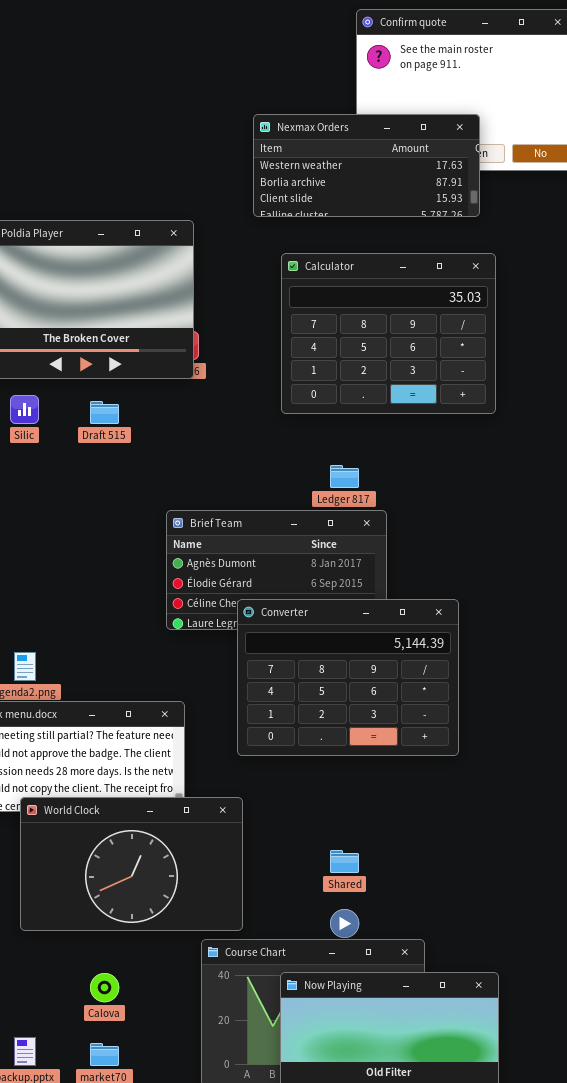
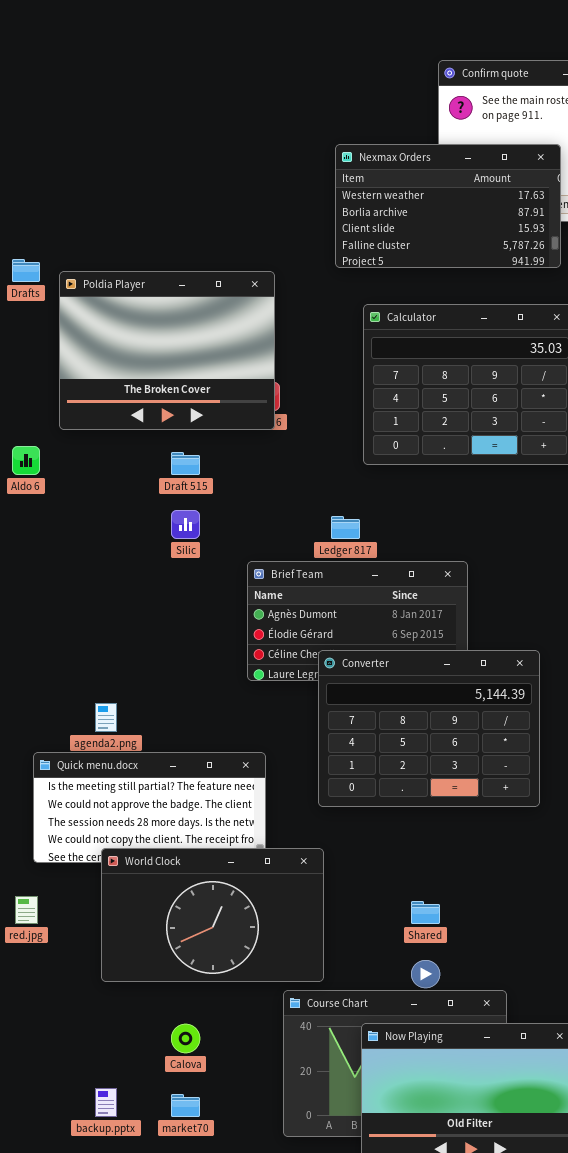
Nexmax Orders: [253,114,480,217] -> [335,144,561,268], resized
Silic: [10,395,39,424] -> [171,510,200,539], moved
Ledger 817: [330,465,359,488] -> [331,516,360,539], moved

